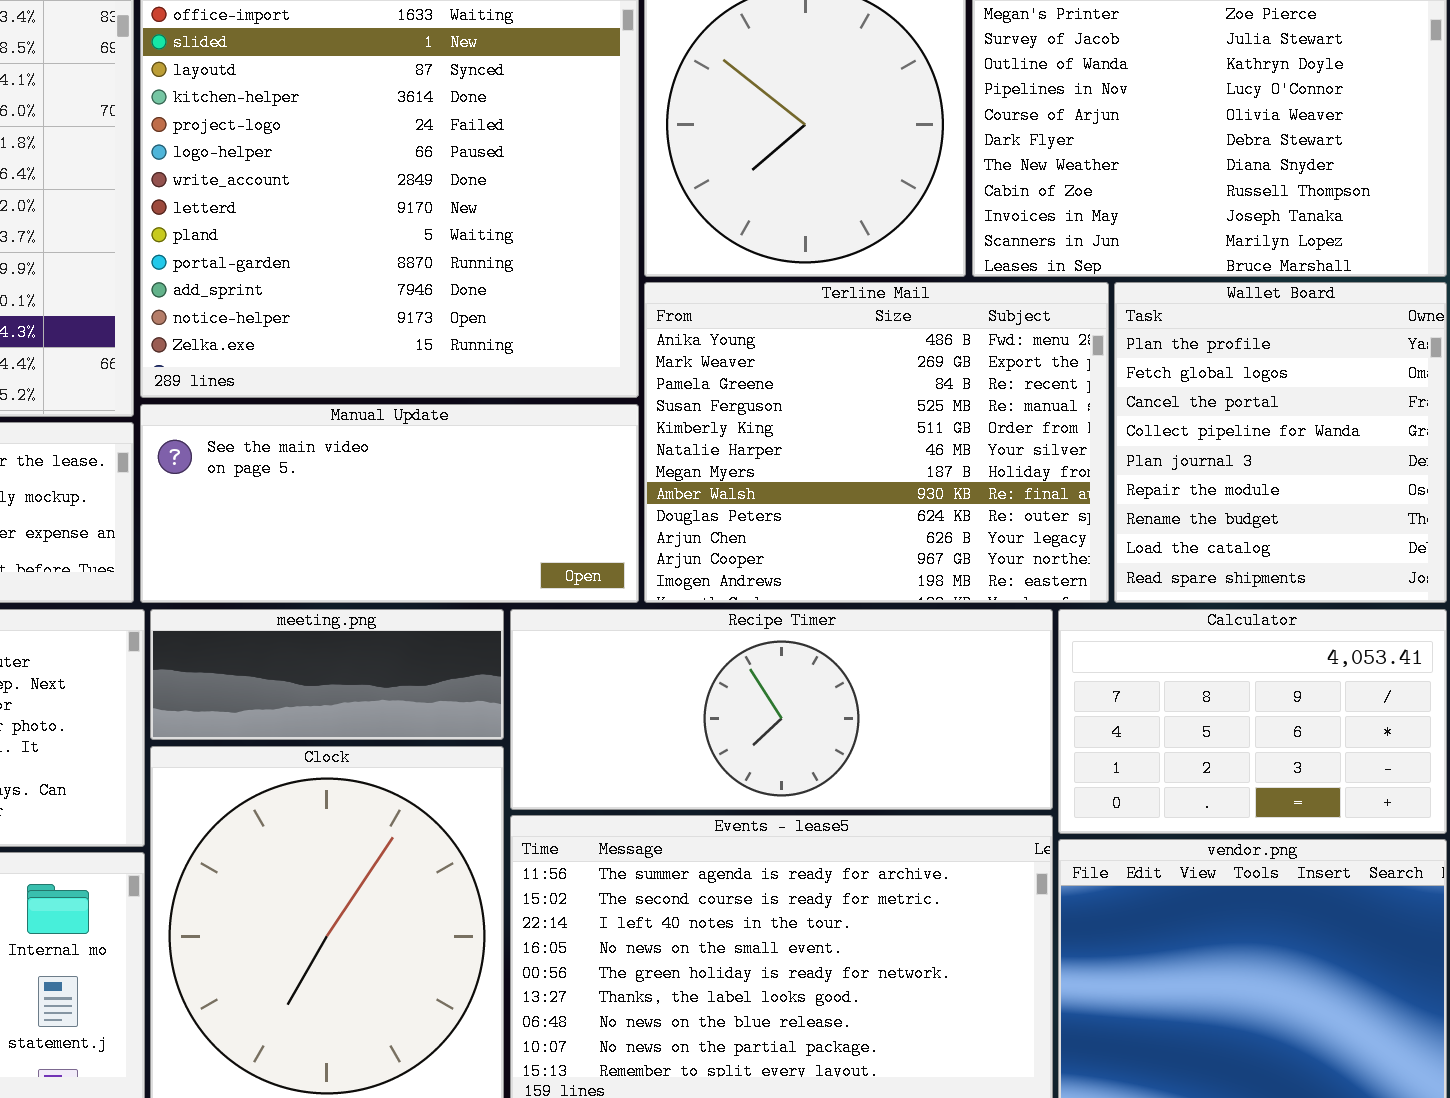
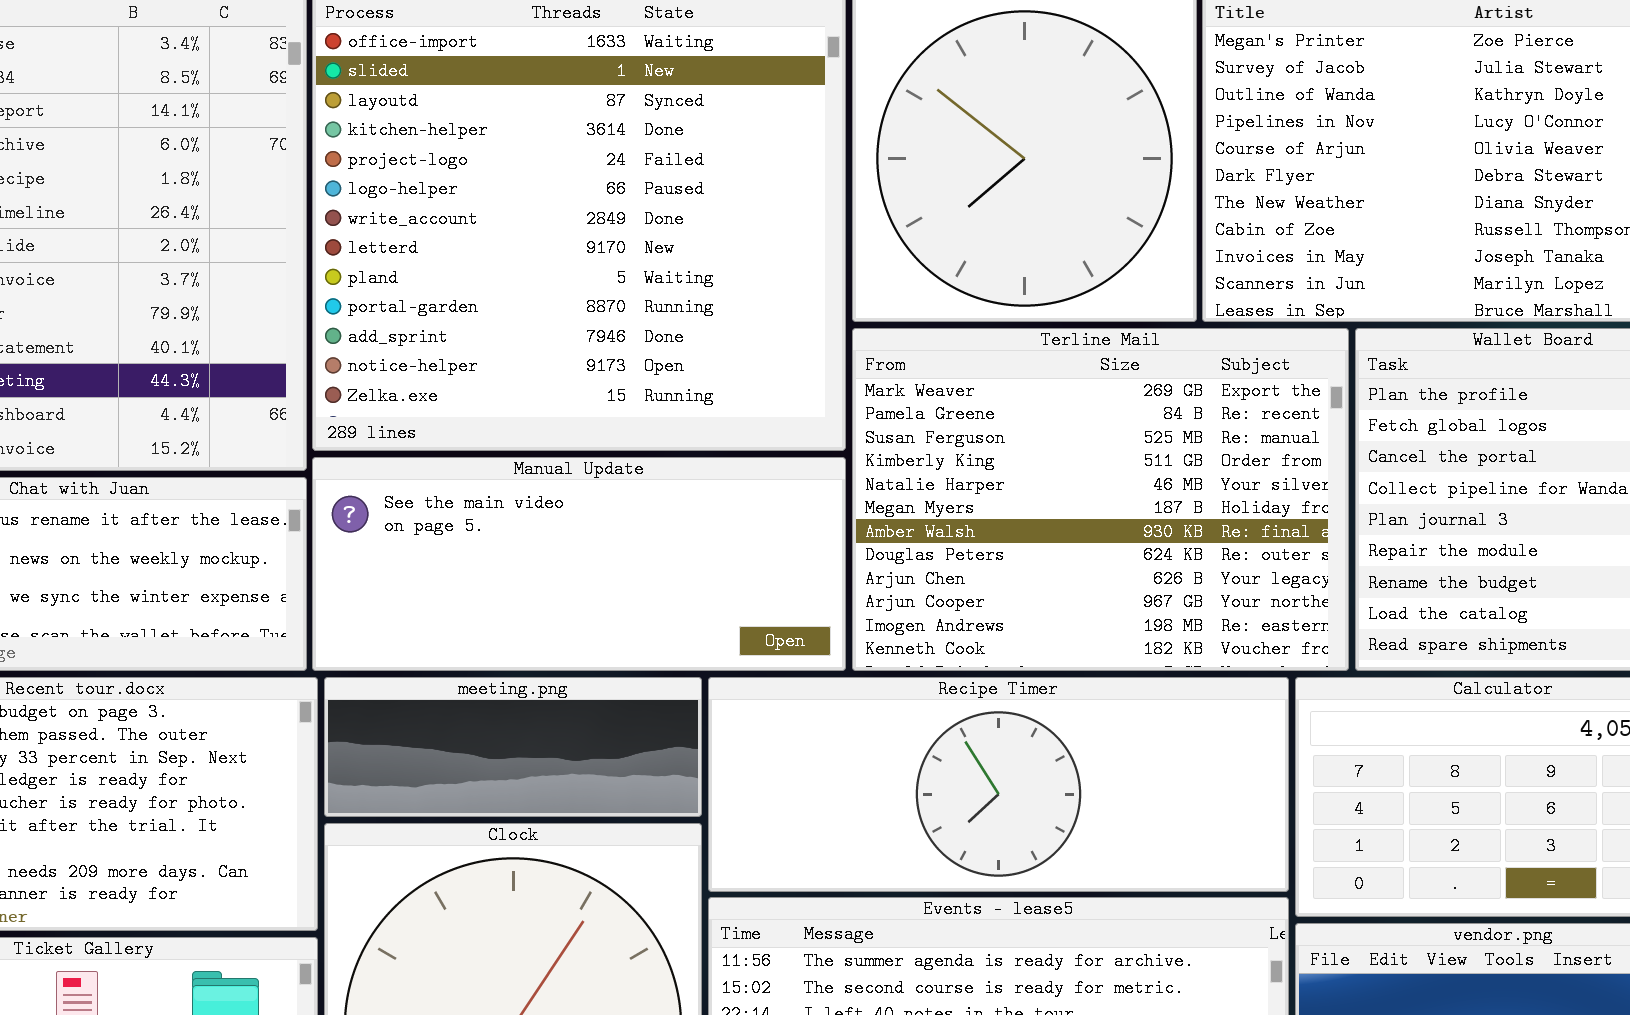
Terline Mail: [644,282,1109,603] -> [852,328,1349,671], scrolled down 1 row

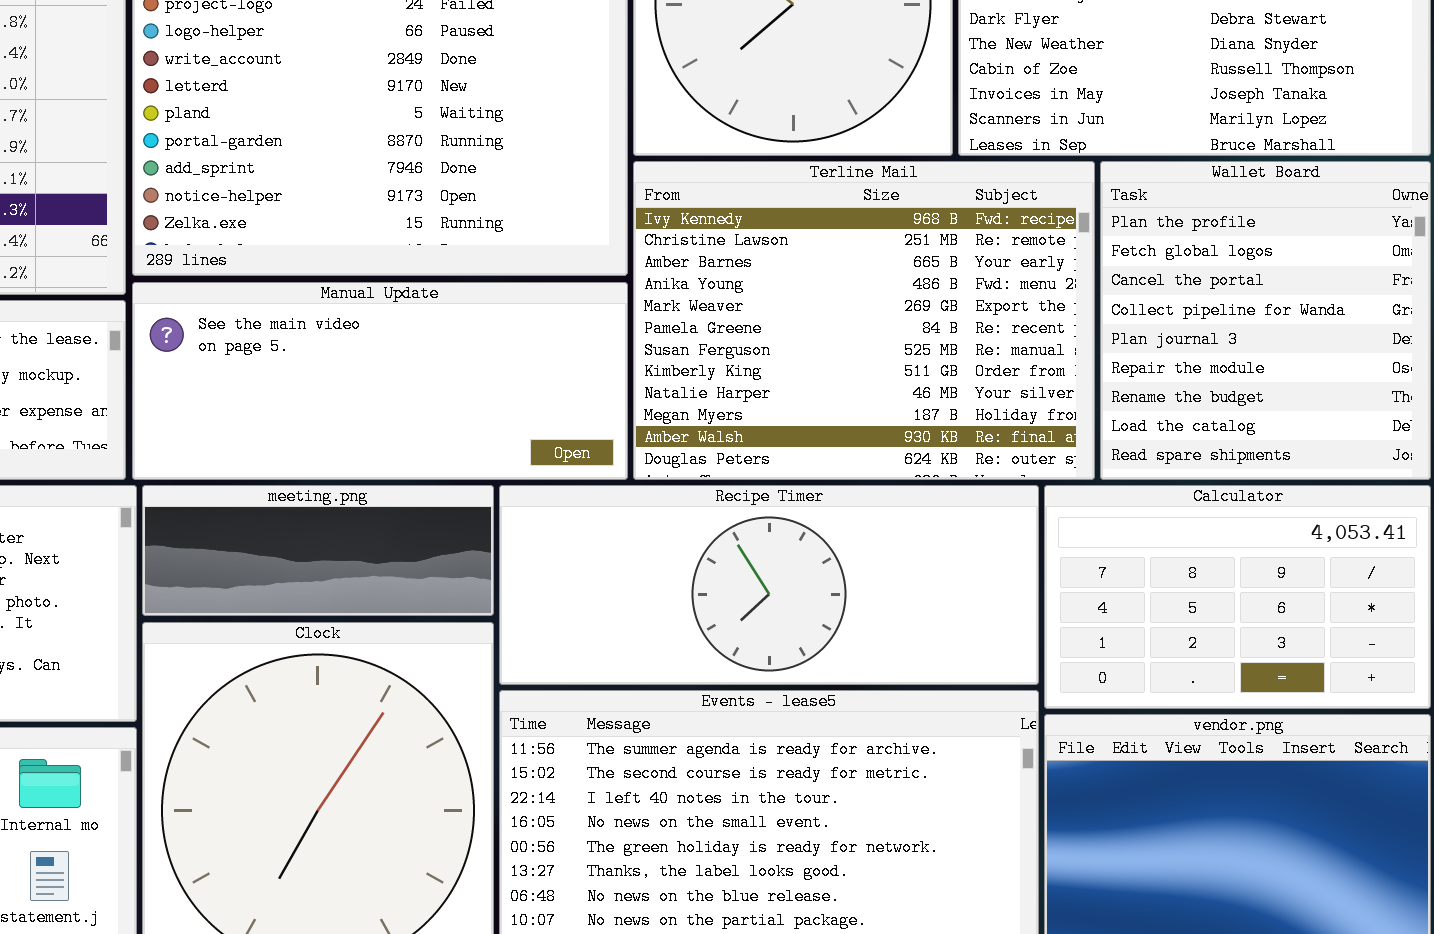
Terline Mail: [852,328,1349,671] -> [633,161,1095,480], scrolled up 4 rows

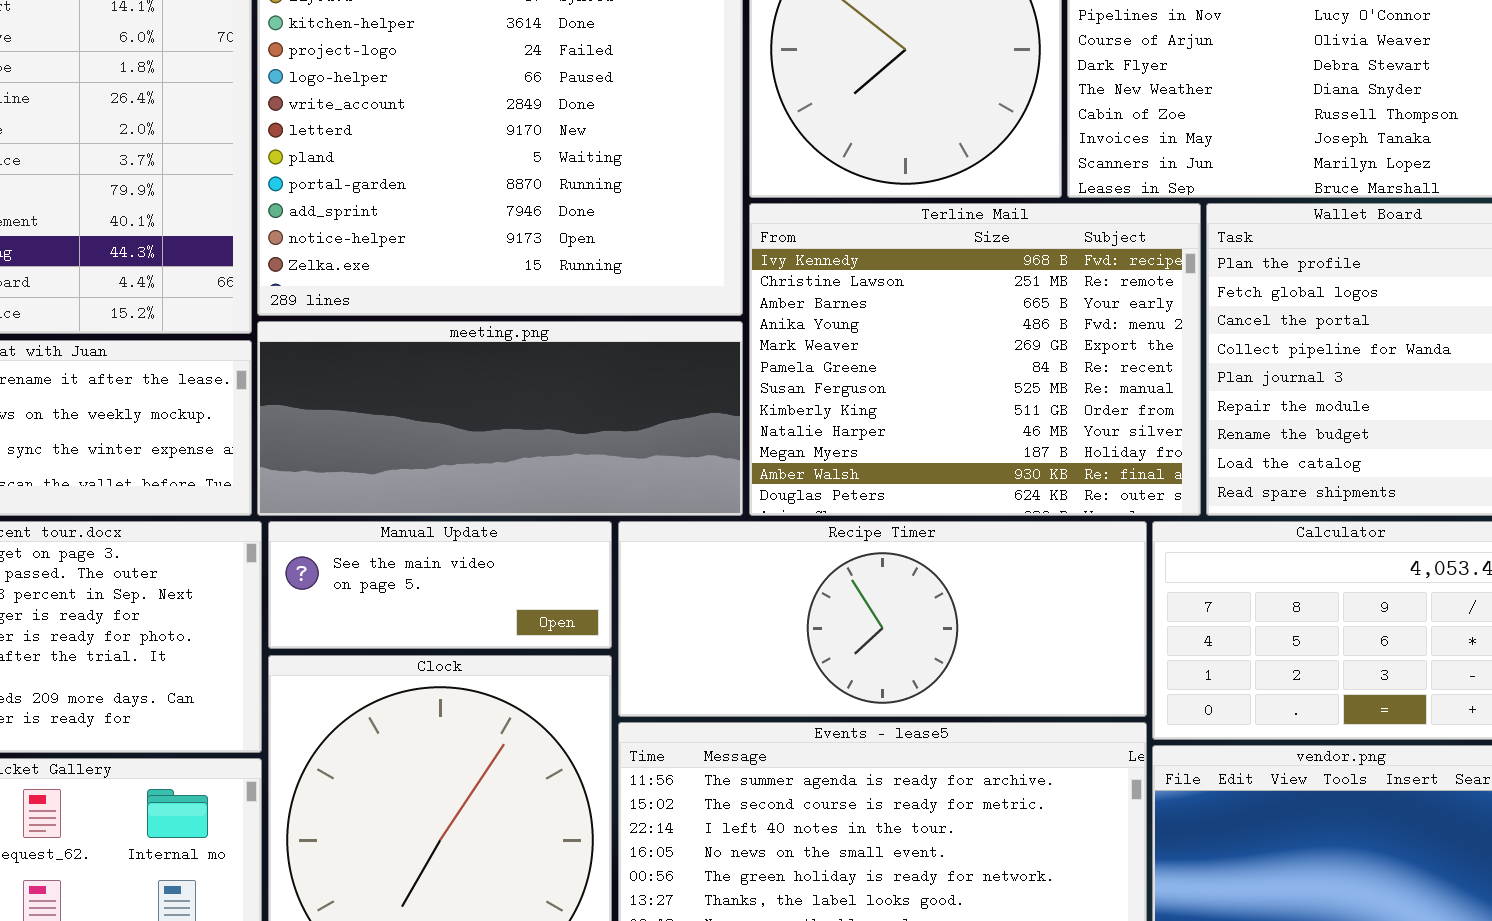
Manual Update: [132,282,628,480] -> [268,521,612,649], moved, resized
meeting.png: [142,485,494,616] -> [257,321,743,516], moved, resized

